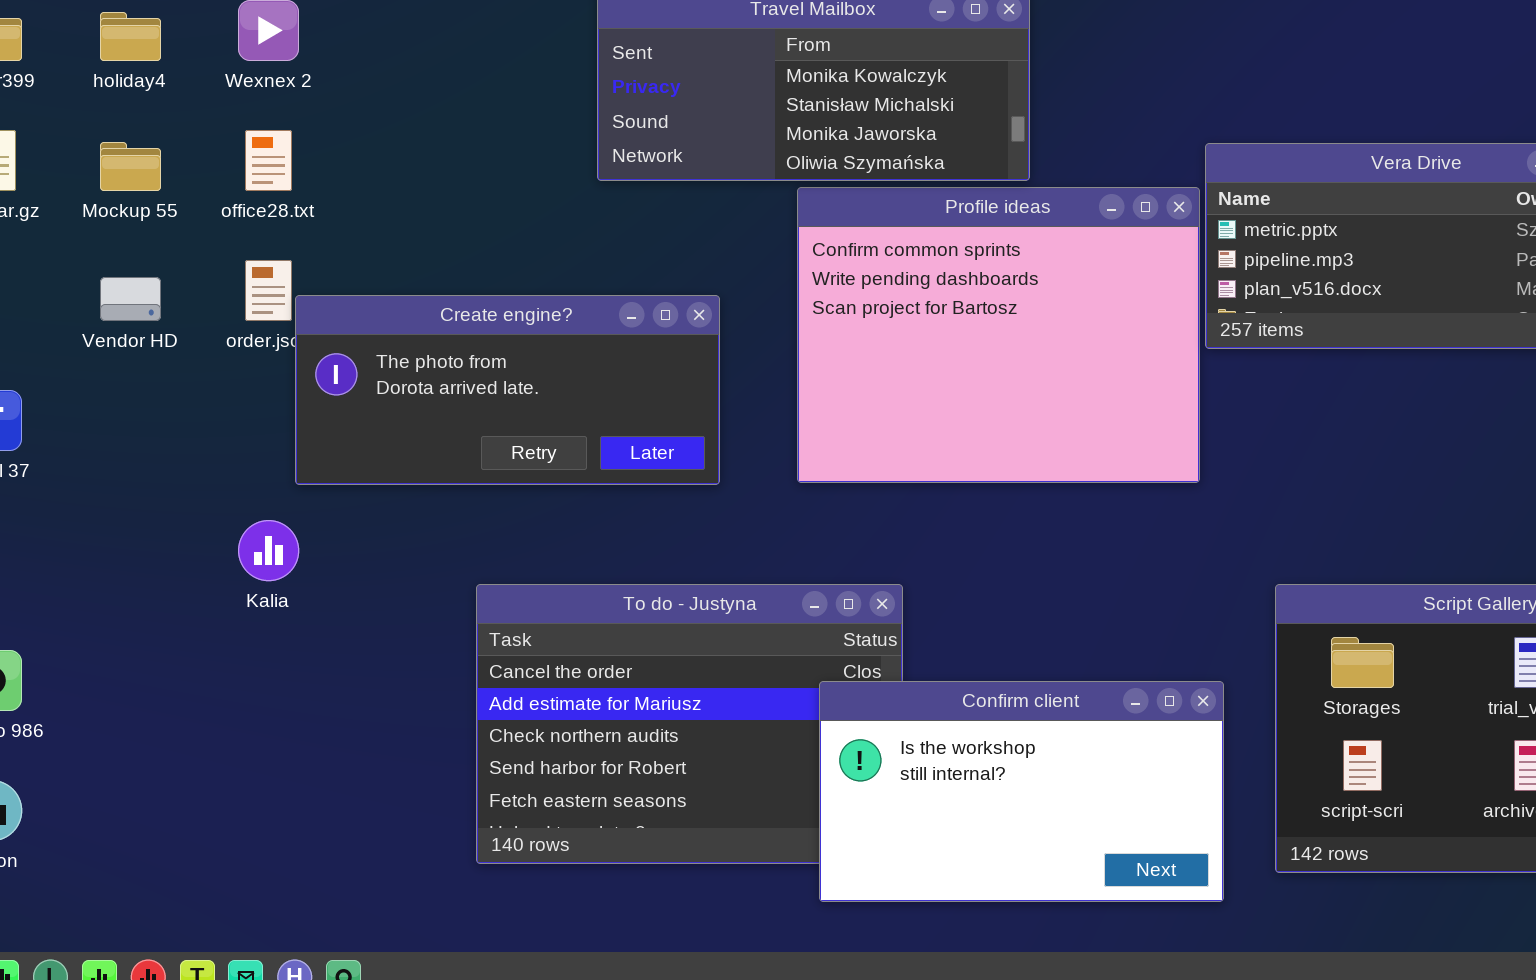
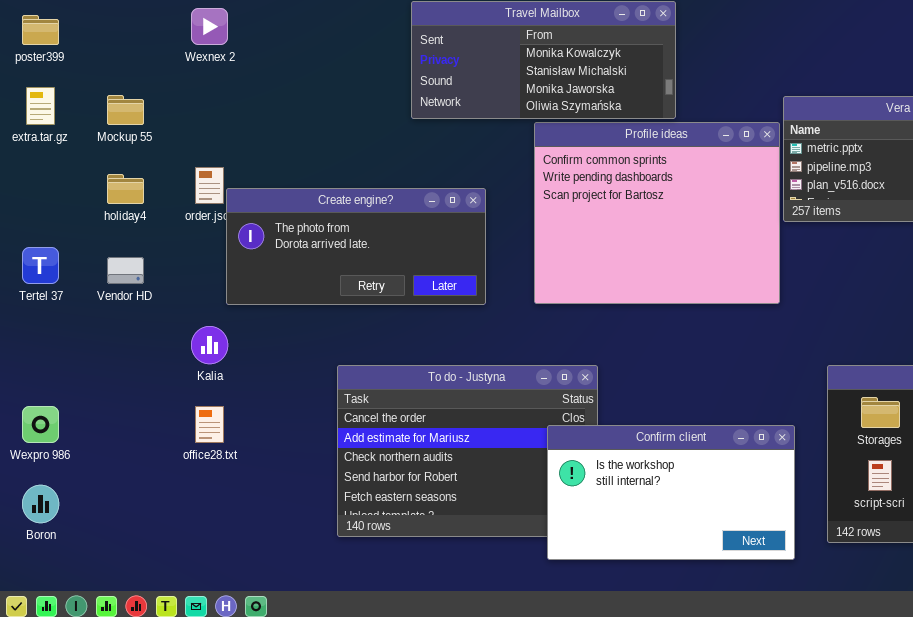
holiday4: [100,12,161,61] -> [107,174,144,204], moved
office28.txt: [245,130,292,191] -> [195,406,224,443], moved
Vendor HD: [100,277,161,321] -> [107,257,144,284], moved

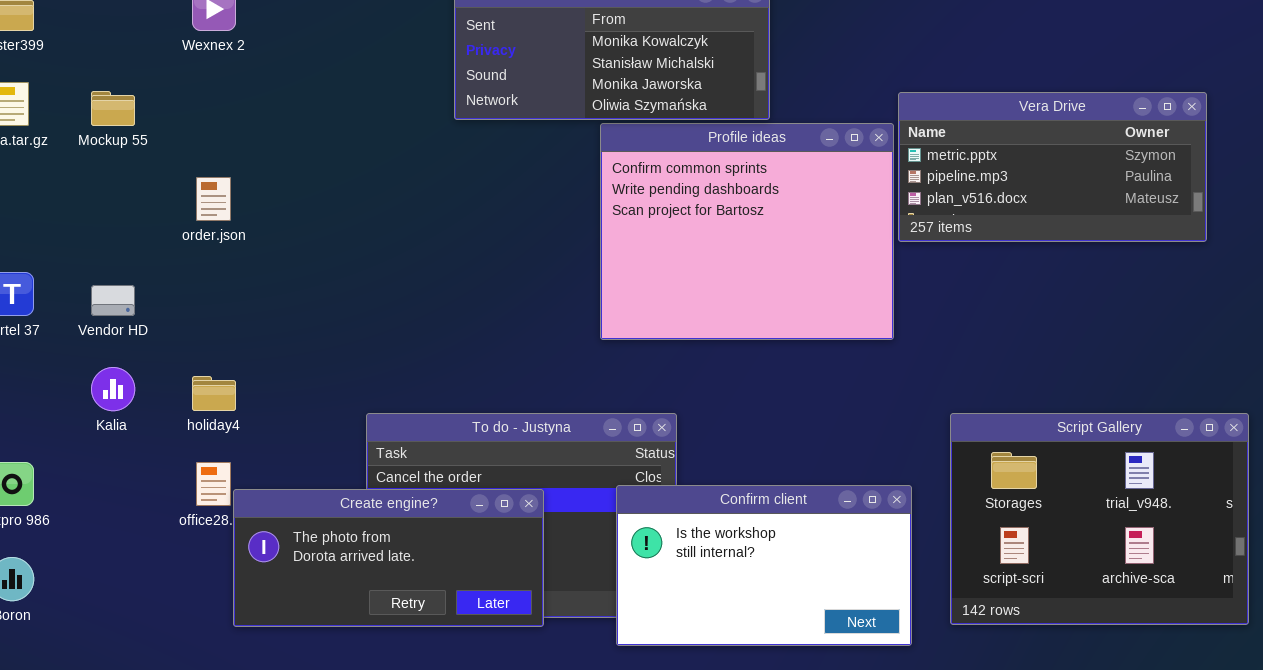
holiday4: [107,174,144,204] -> [192,376,236,411], moved
Create engine?: [226,188,486,305] -> [233,489,544,627], moved
Kalia: [191,326,228,364] -> [91,367,135,411], moved

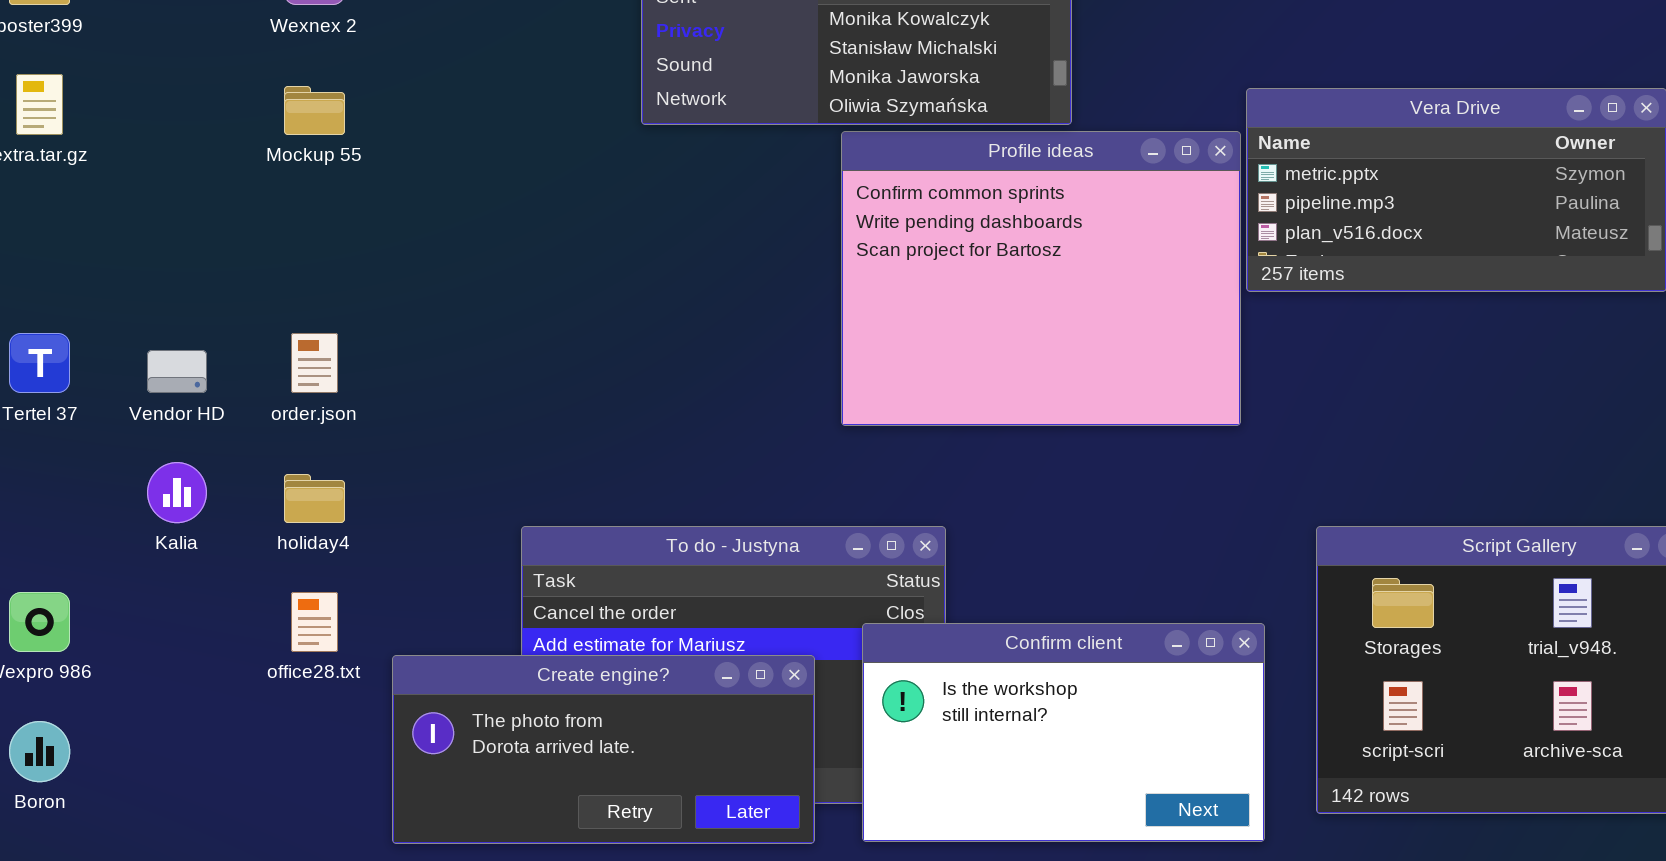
Mockup 55: [91,91,135,126] -> [284,86,345,135], moved
order.json: [196,177,231,221] -> [291,333,338,393], moved
Create engine?: [233,489,544,627] -> [392,655,815,844], moved

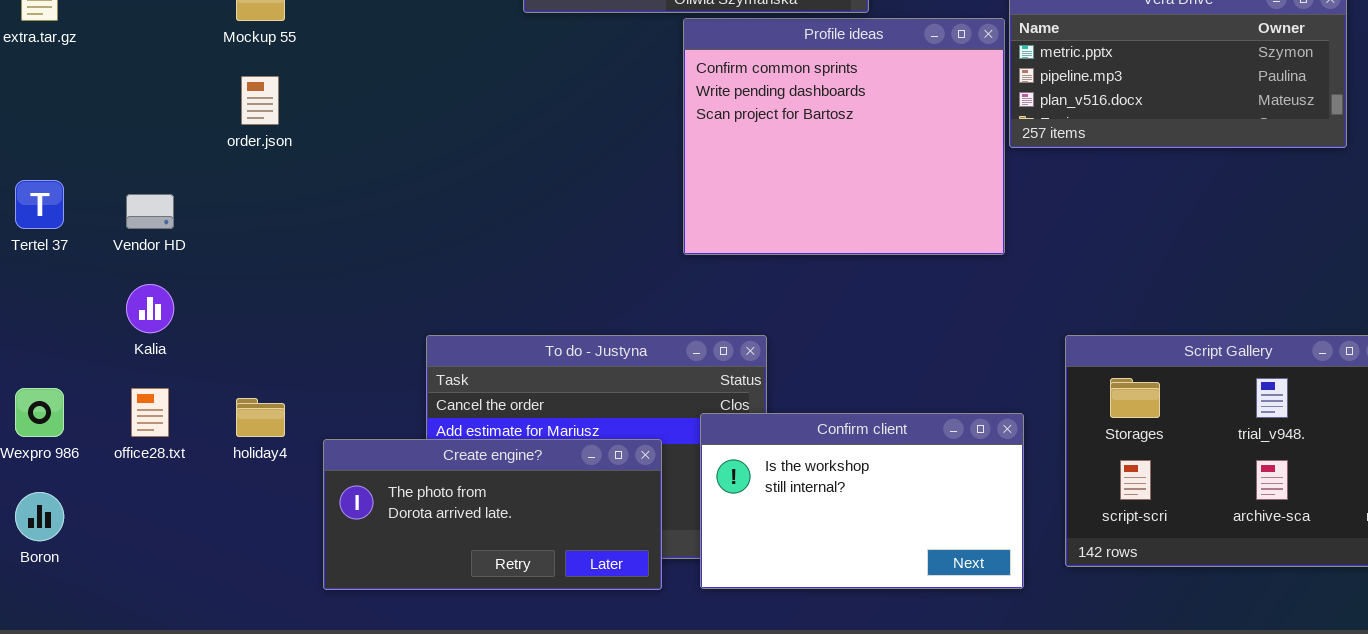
order.json: [291,333,338,393] -> [241,76,279,125], moved
holiday4: [284,474,345,523] -> [236,398,285,437], moved
office28.txt: [291,592,338,652] -> [131,388,169,437], moved

